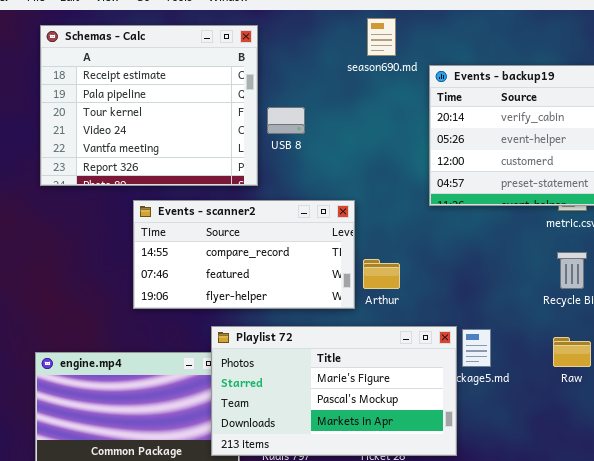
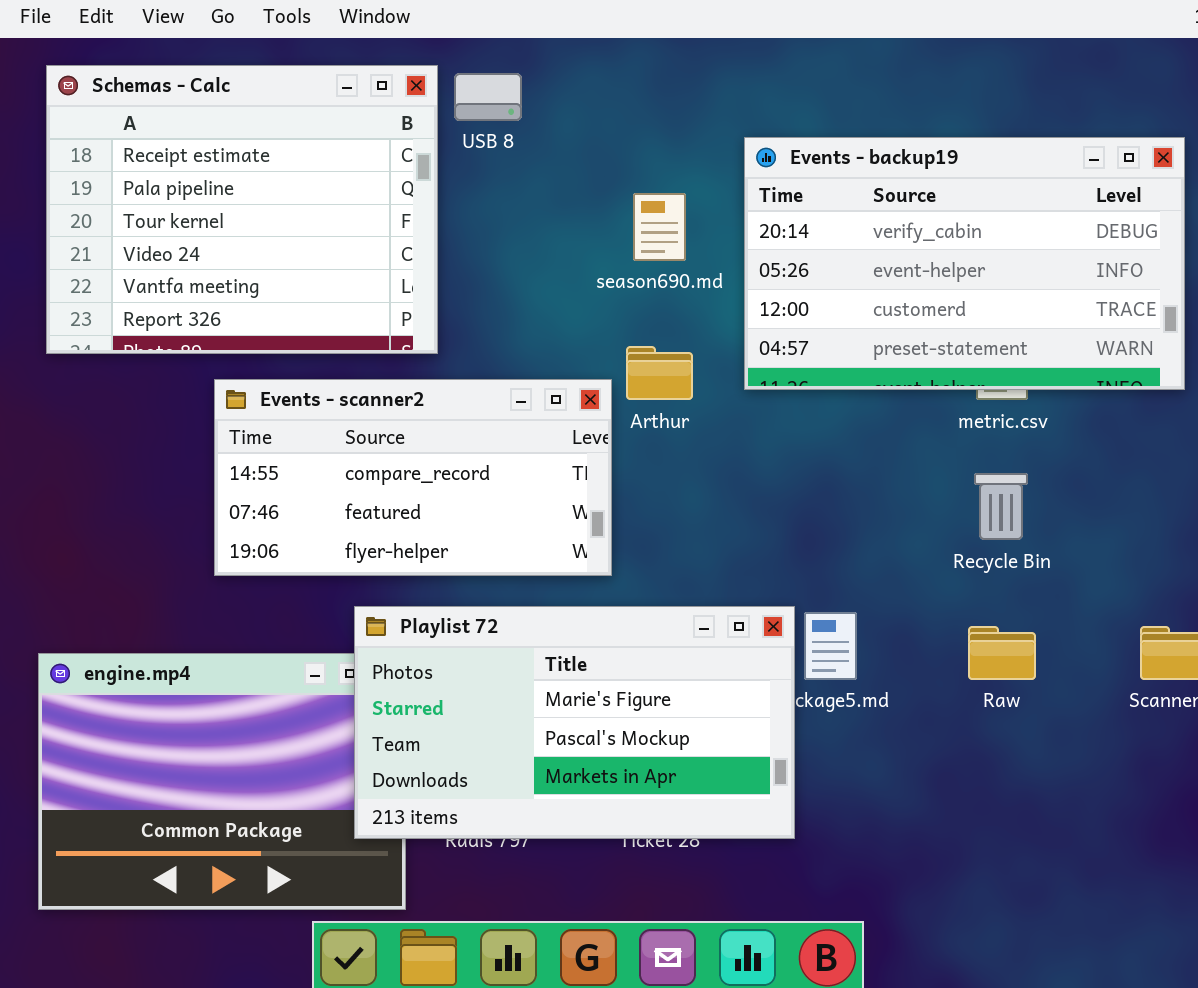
season690.md: [367,18,396,56] -> [633,193,686,261], moved
USB 8: [267,107,305,134] -> [454,73,522,121], moved
Arthur: [363,259,400,289] -> [626,346,693,400], moved

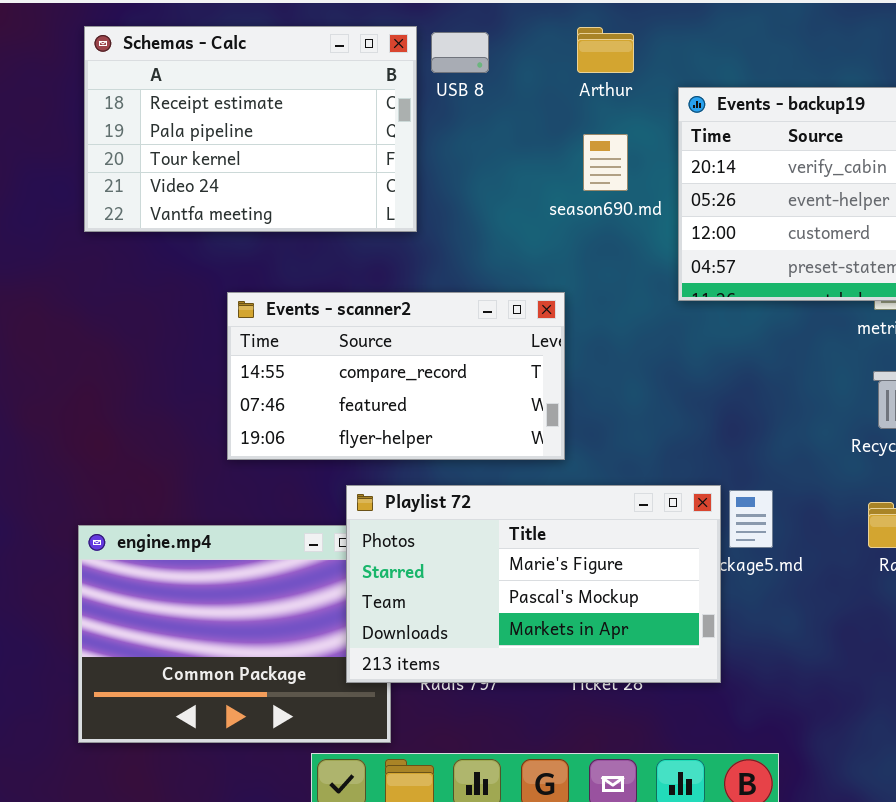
Schemas - Calc: [46,65,438,354] -> [84,26,417,232], resized
Arthur: [626,346,693,400] -> [577,27,634,73], moved

